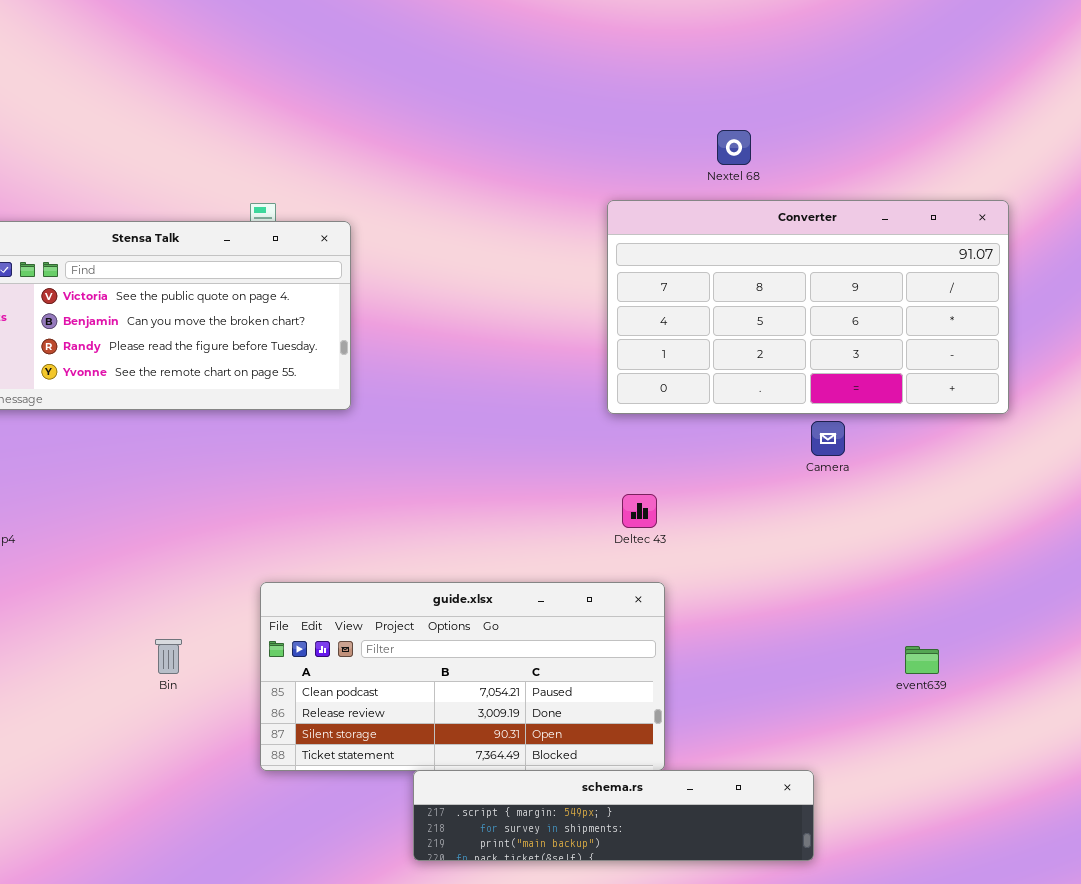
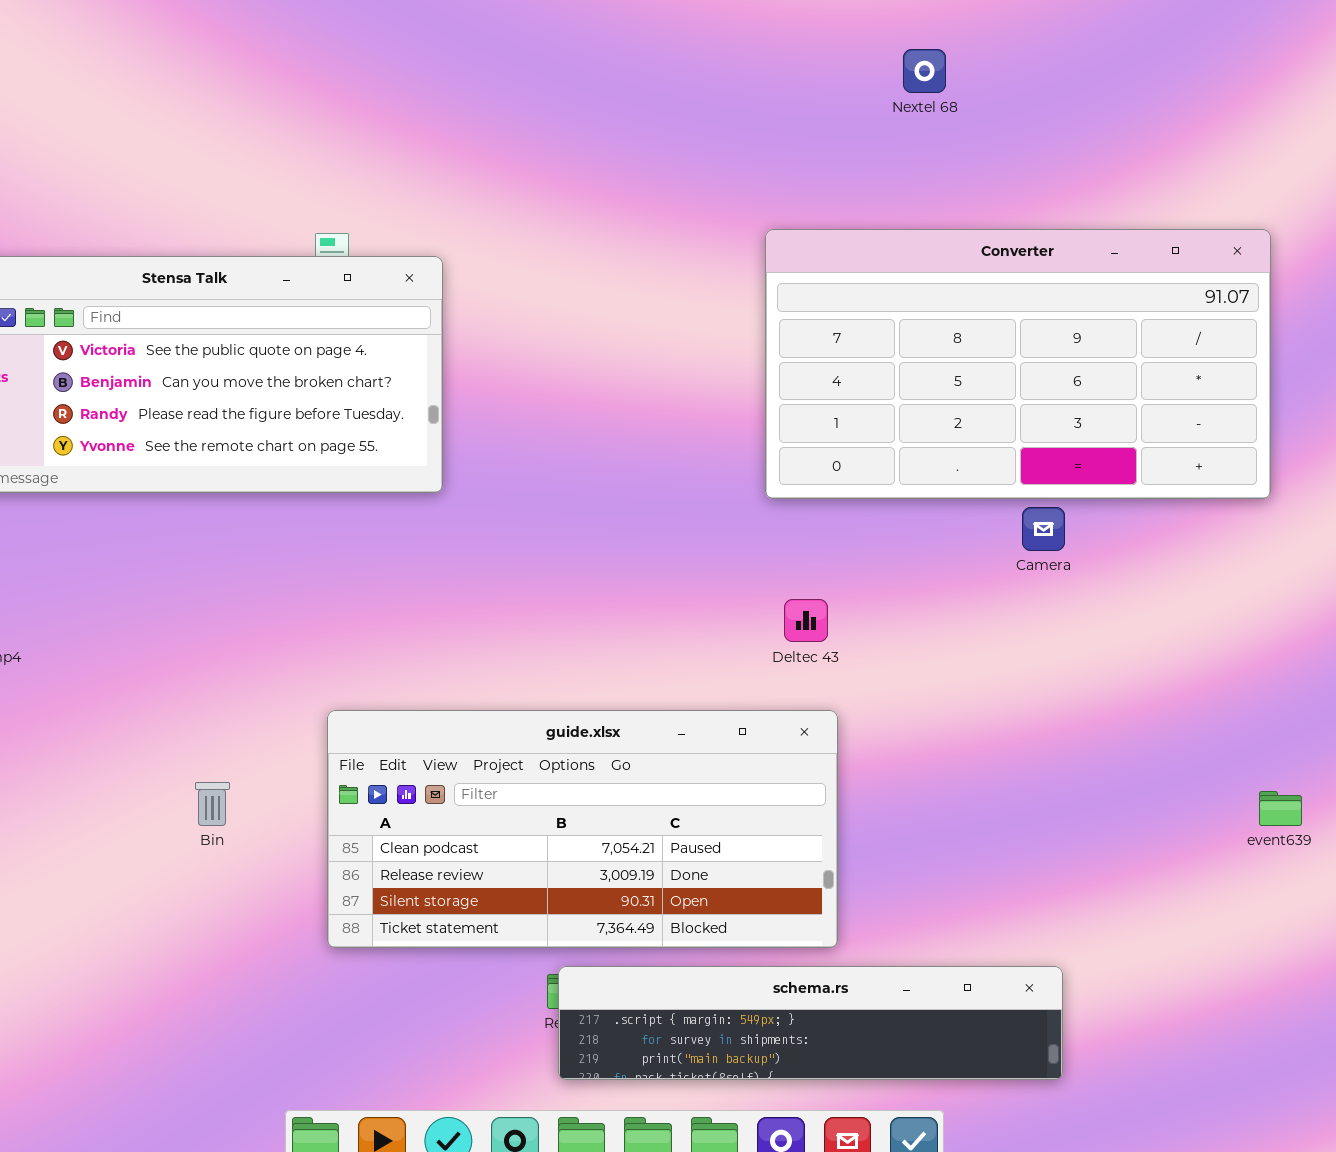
Nextel 68: [717,130,751,165] -> [903,49,946,93], moved
event639: [905,646,939,674] -> [1259,791,1302,826], moved
schema.rs: [413,770,814,861] -> [558,966,1063,1080], moved

